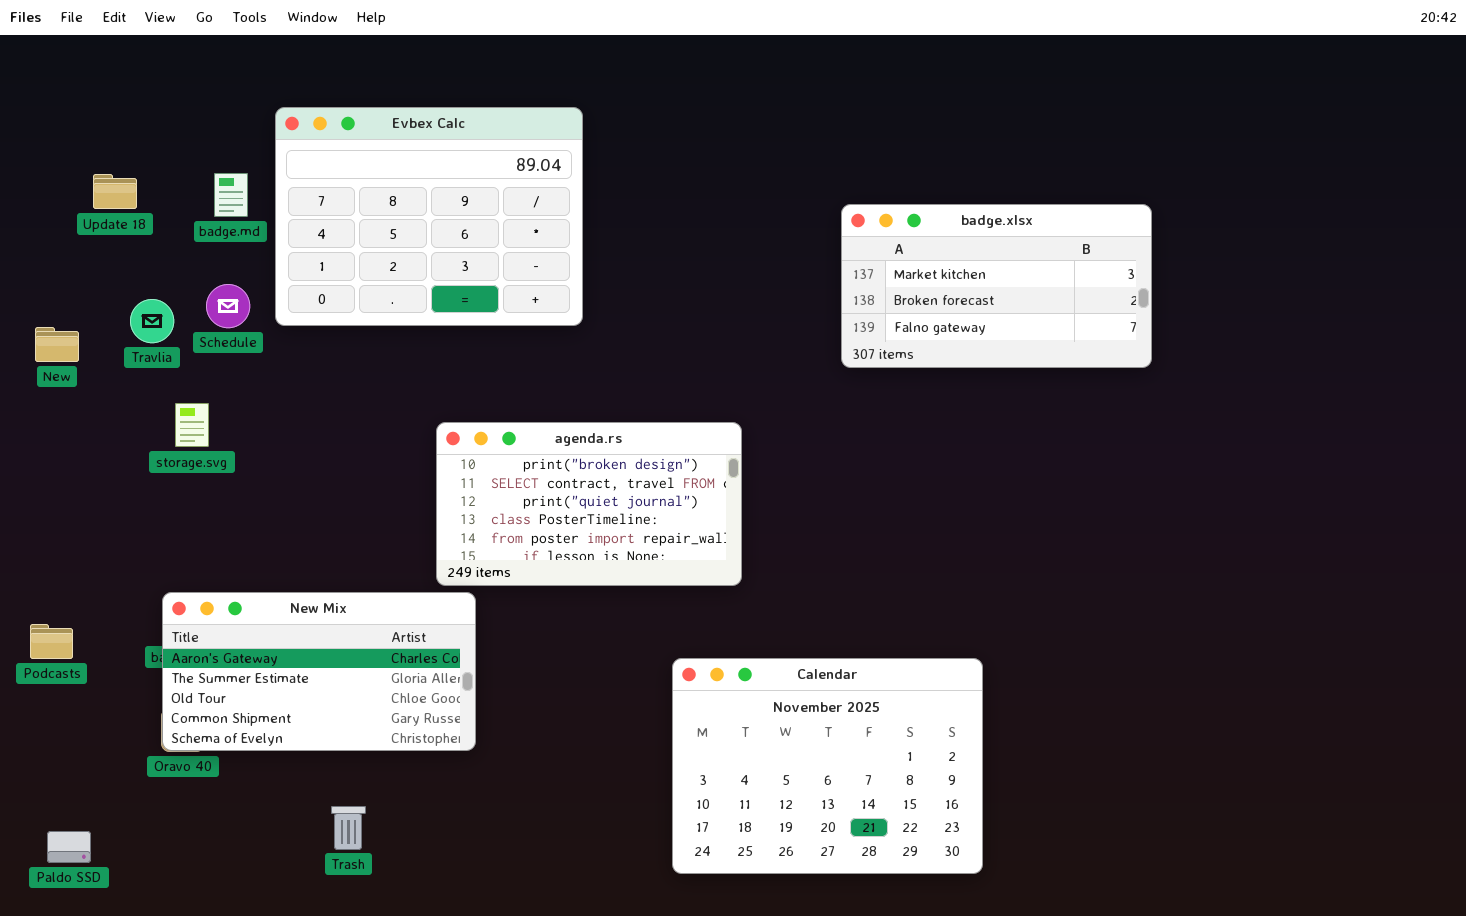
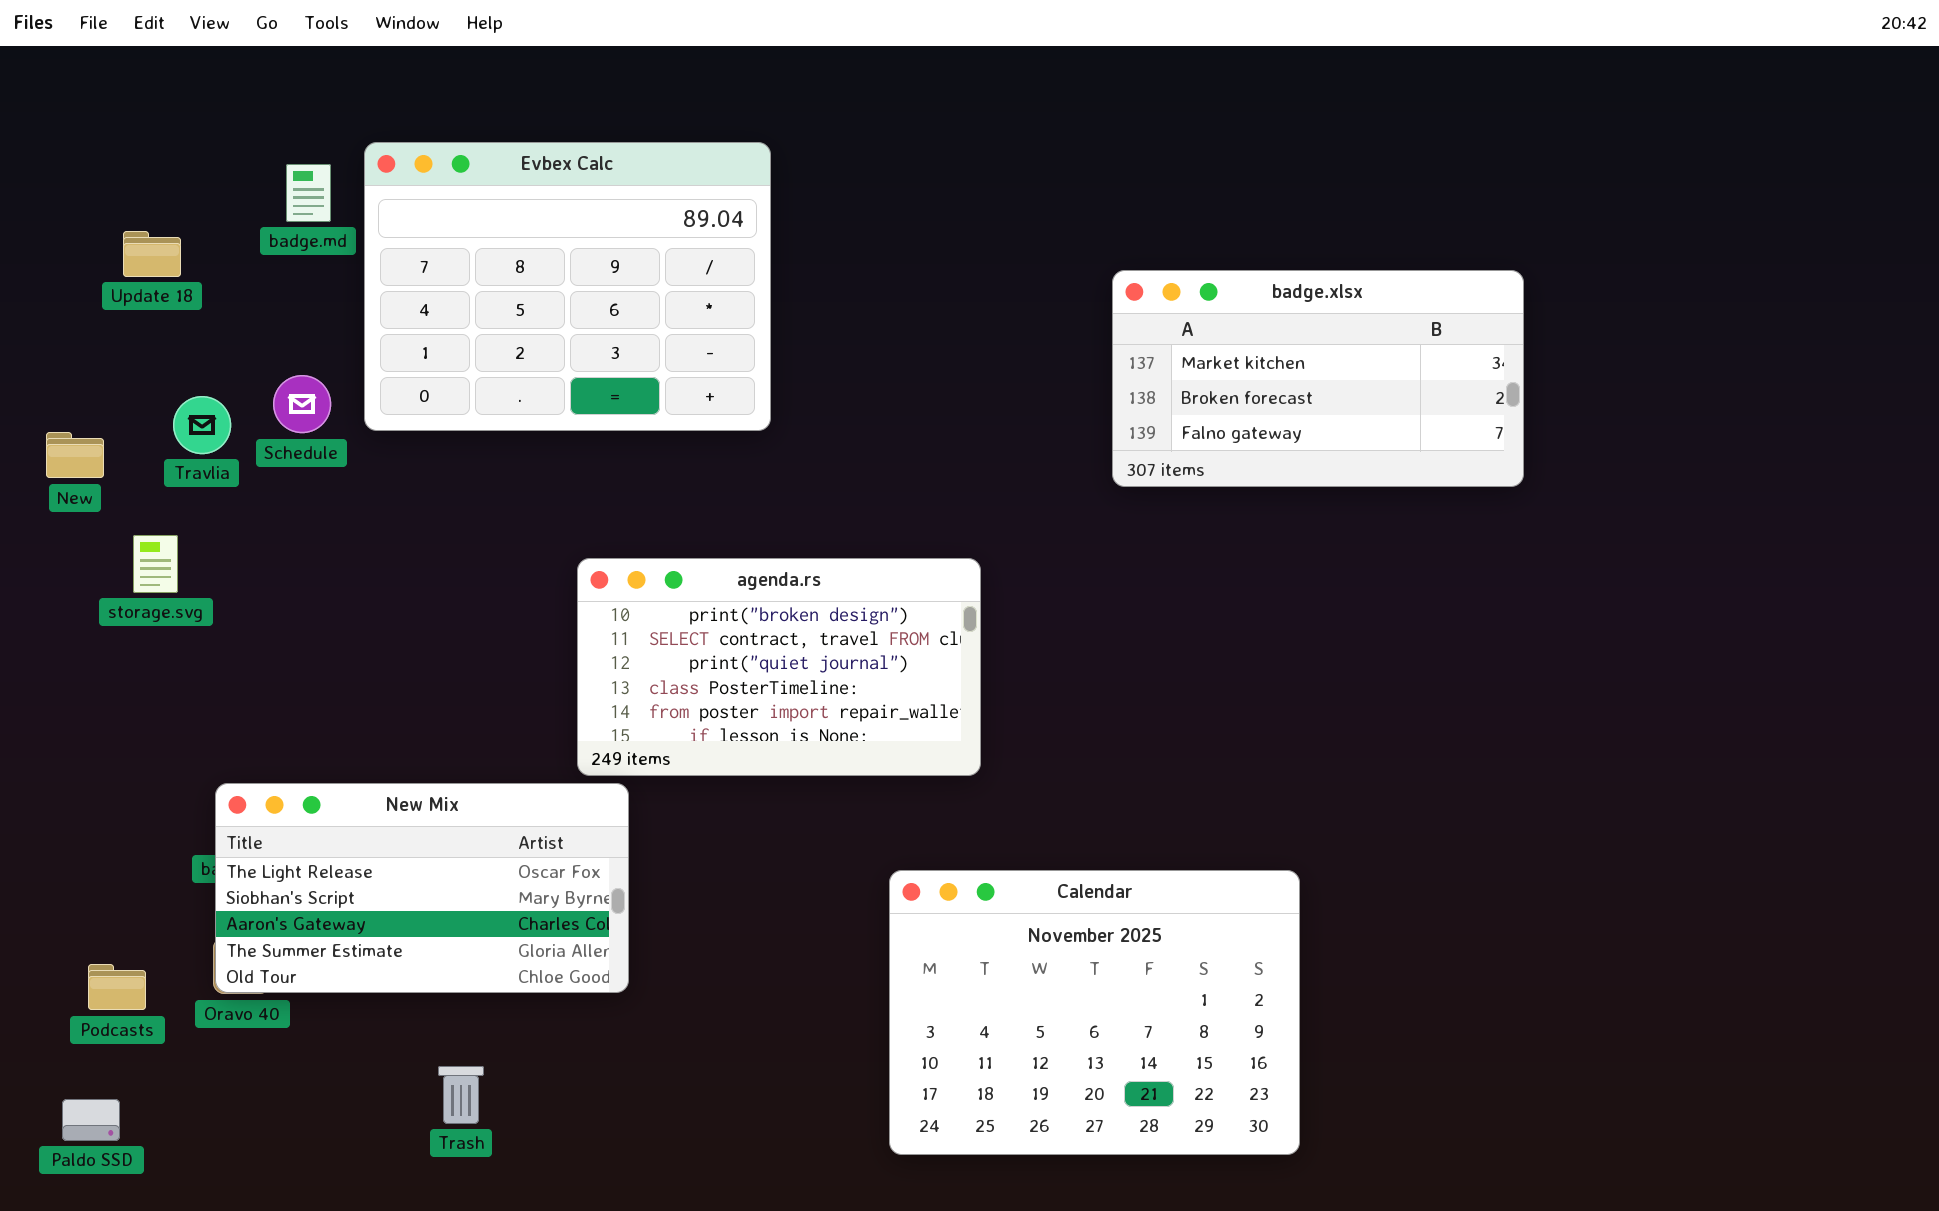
badge.md: [214,173,248,217] -> [286,164,331,222], moved
storage.svg: [175,403,209,447] -> [133,535,178,593], moved
New Mix: [162,592,476,751] -> [215,783,629,993], scrolled up 2 rows
Podcasts: [30,624,73,659] -> [88,964,146,1010], moved

